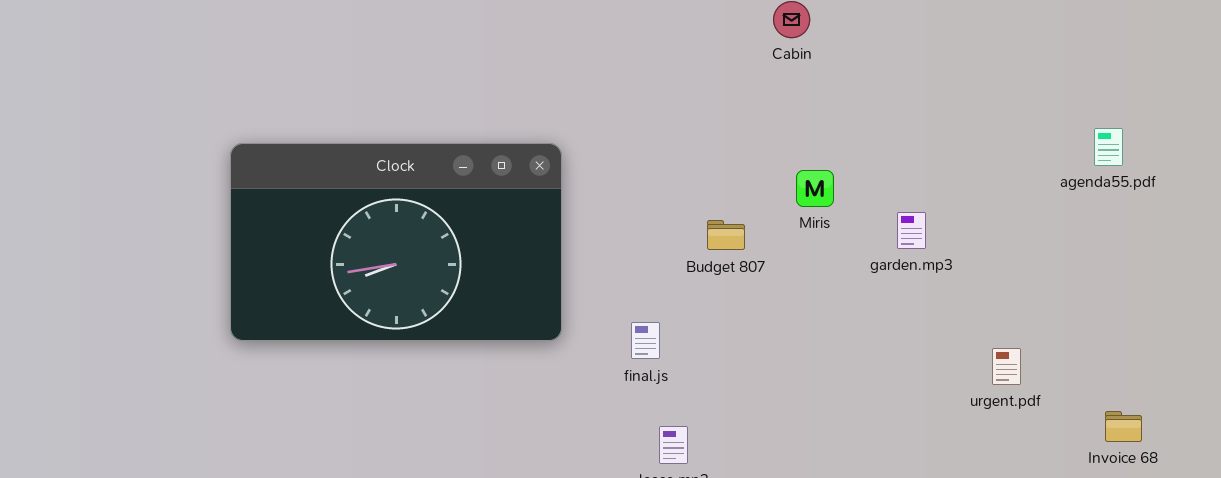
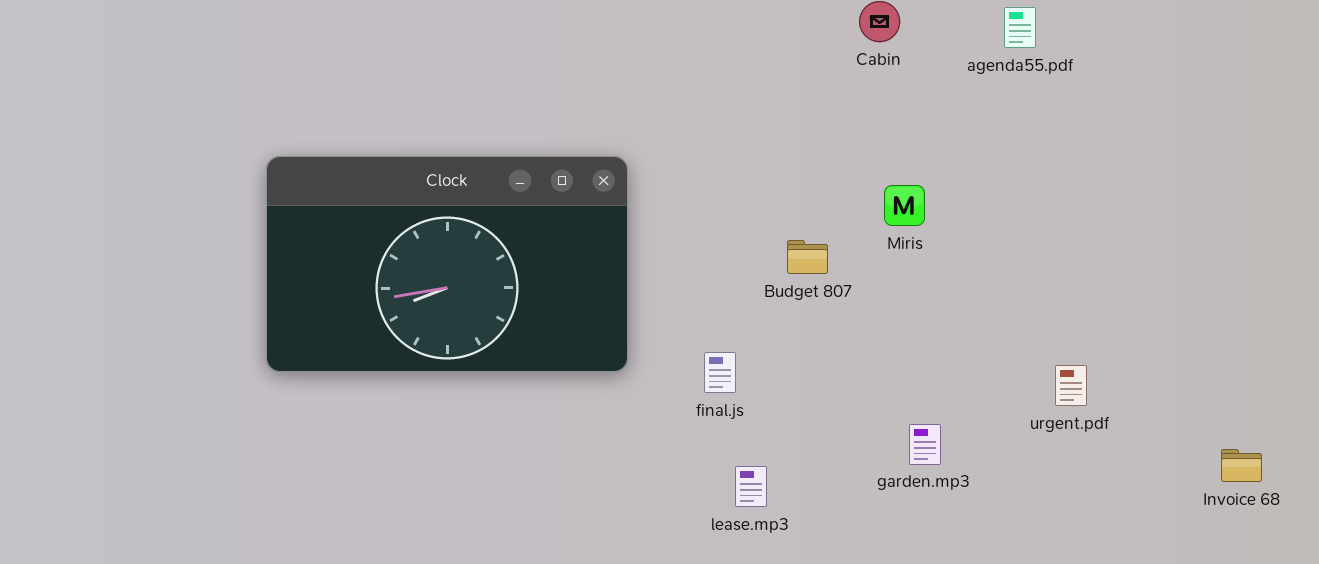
agenda55.pdf: [1094,128,1123,166] -> [1004,7,1036,48], moved
garden.mp3: [897,212,926,249] -> [909,424,941,465], moved
urgent.pdf: [992,348,1021,385] -> [1055,365,1087,406], moved

